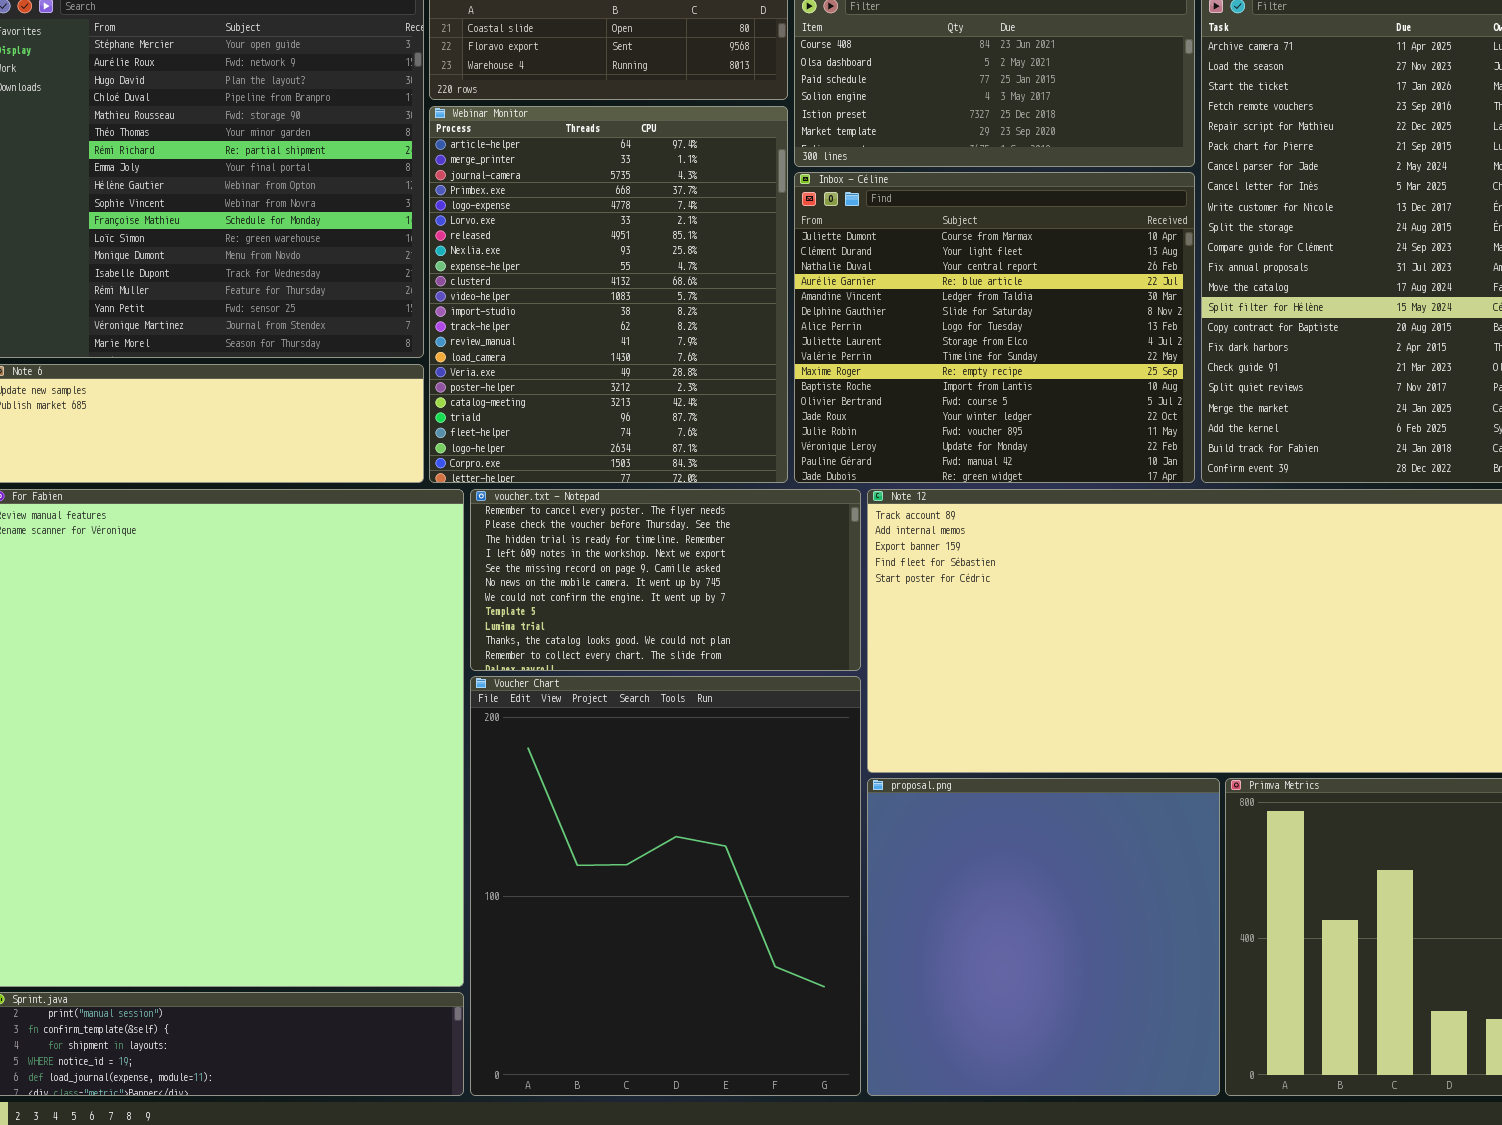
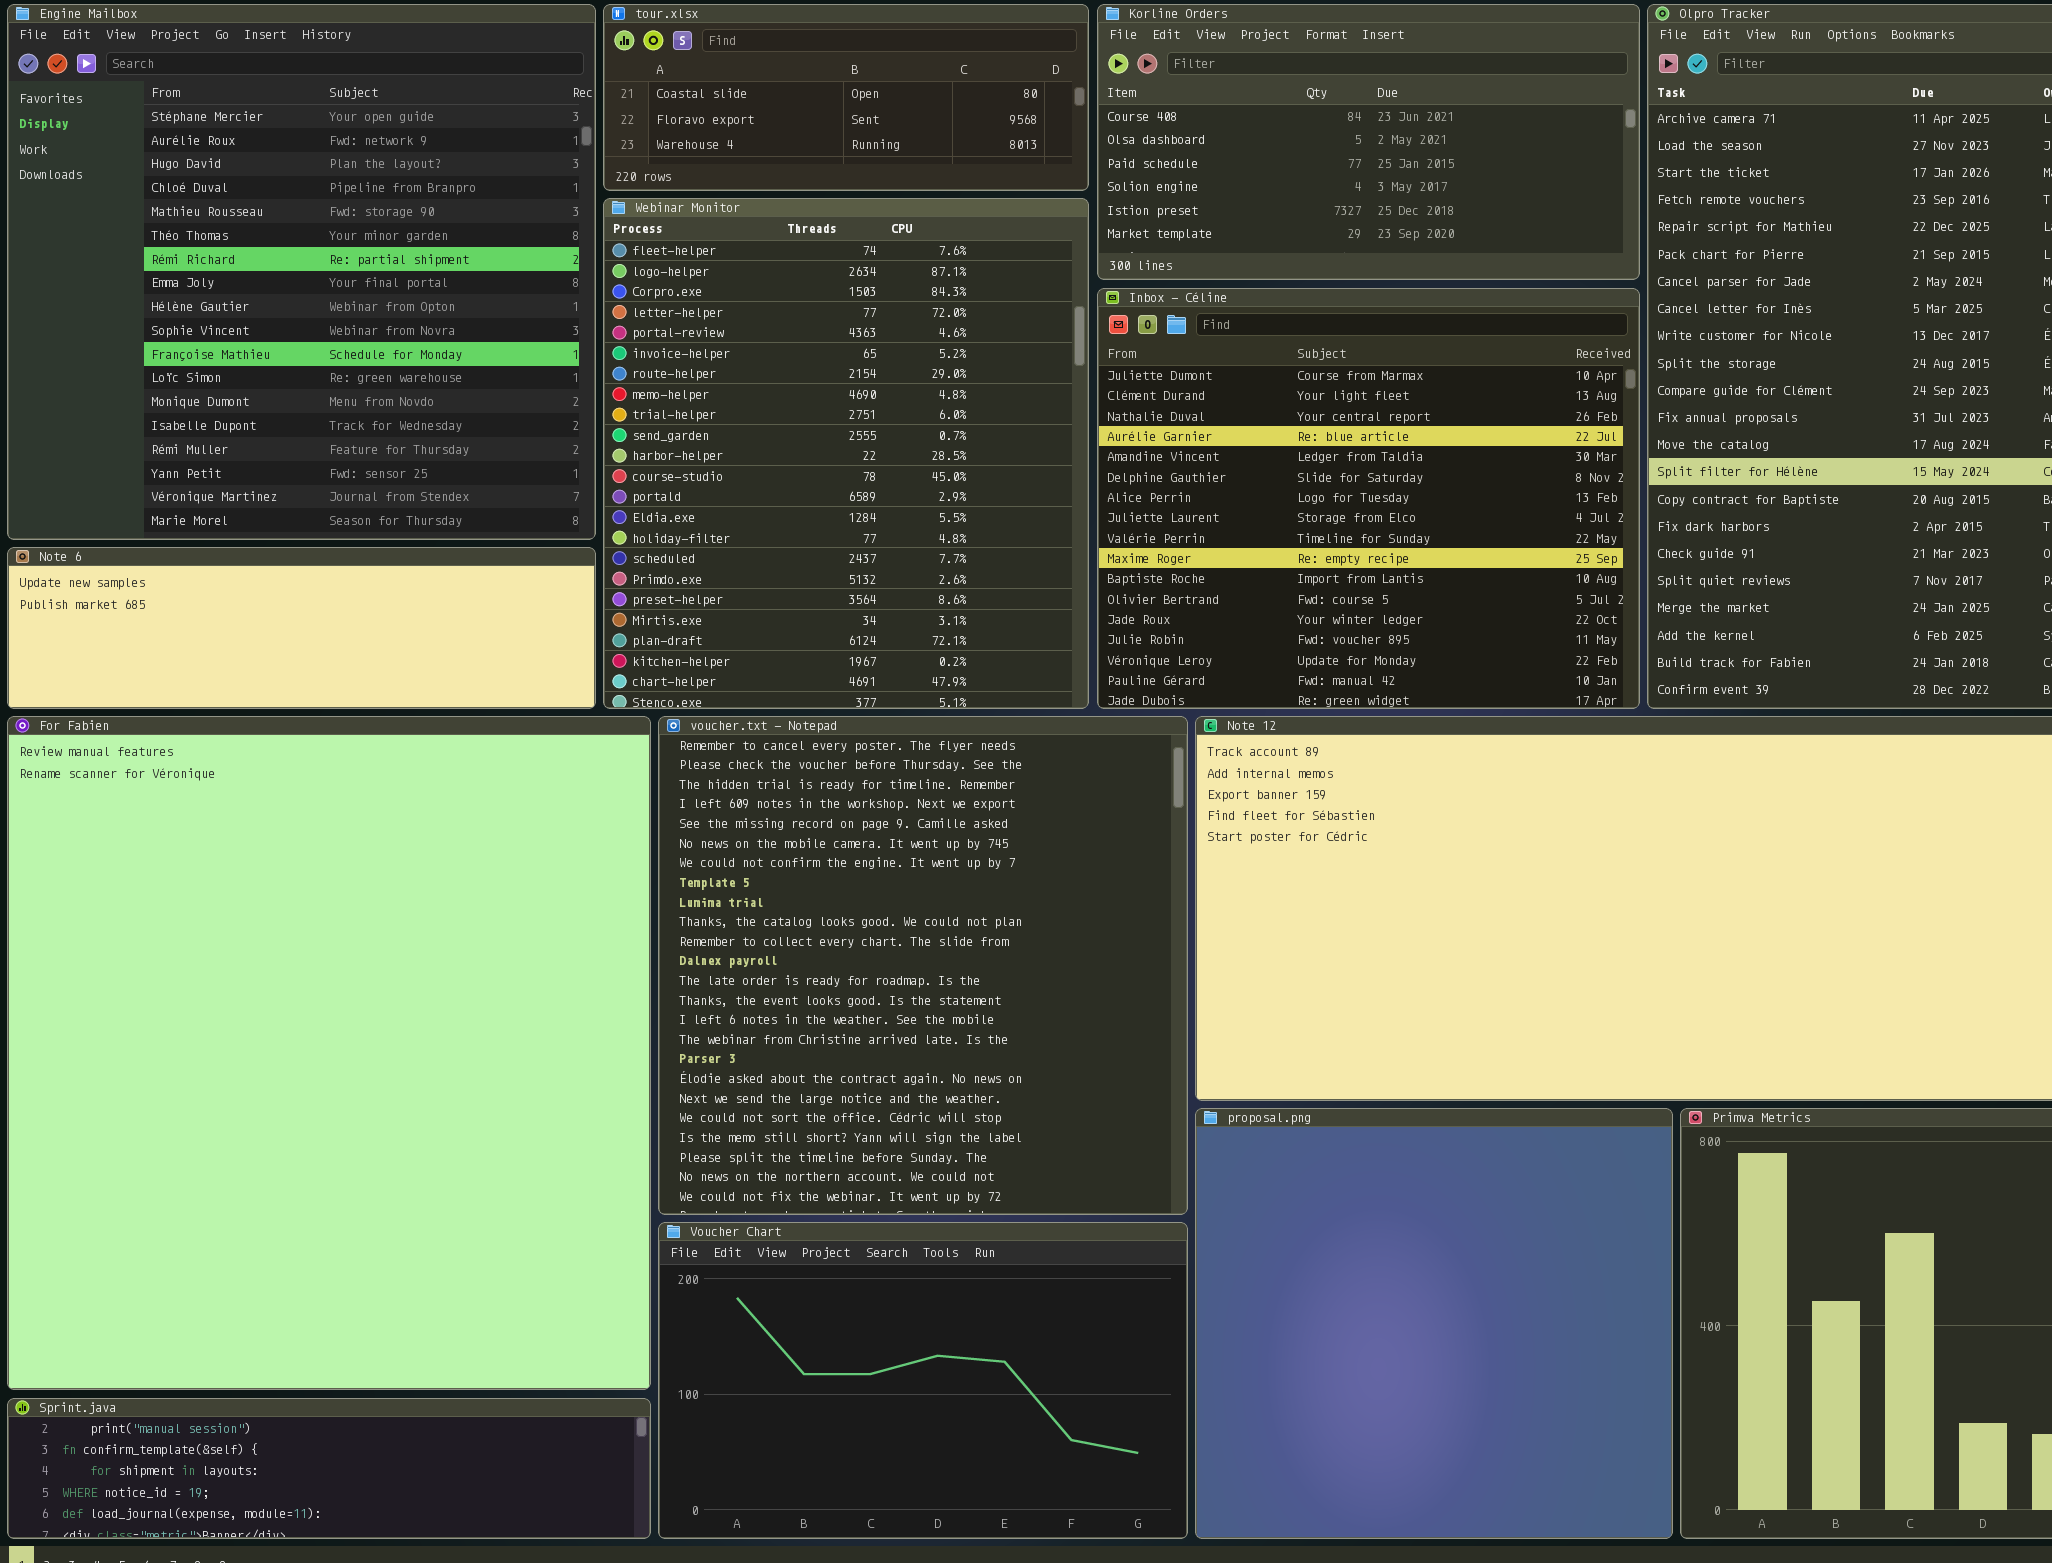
Webinar Monitor: [429,106,788,483] -> [603,198,1089,709], scrolled down 19 rows
voucher.txt - Notepad: [470,489,861,671] -> [658,716,1188,1215], resized
Voucher Chart: [470,676,861,1096] -> [658,1222,1188,1539], resized

